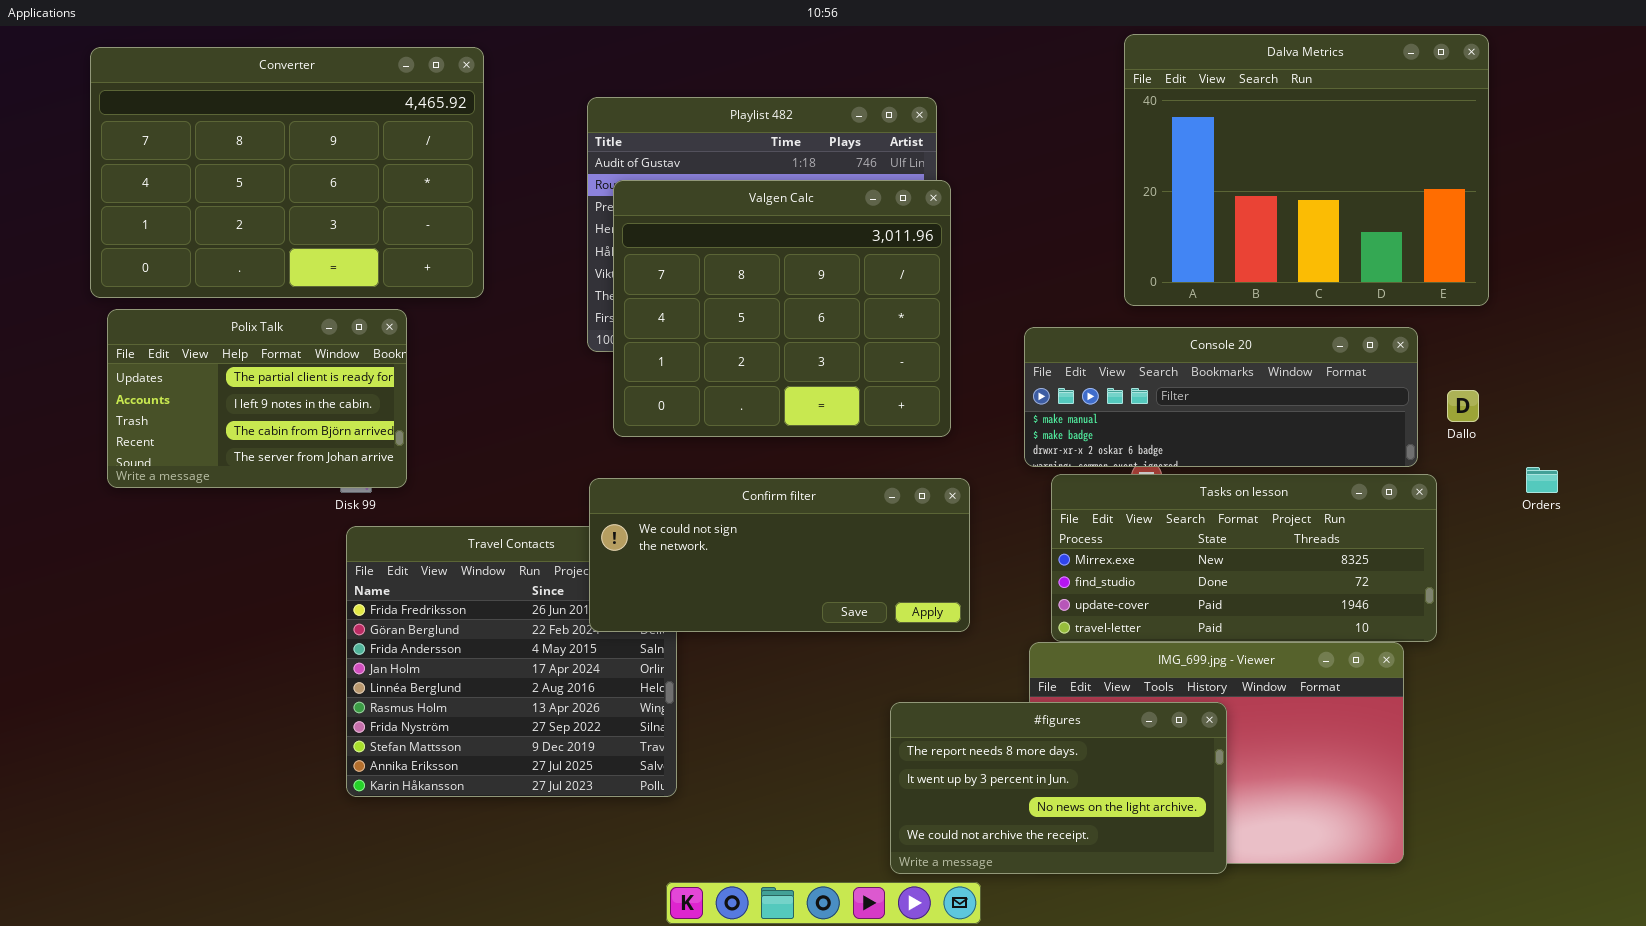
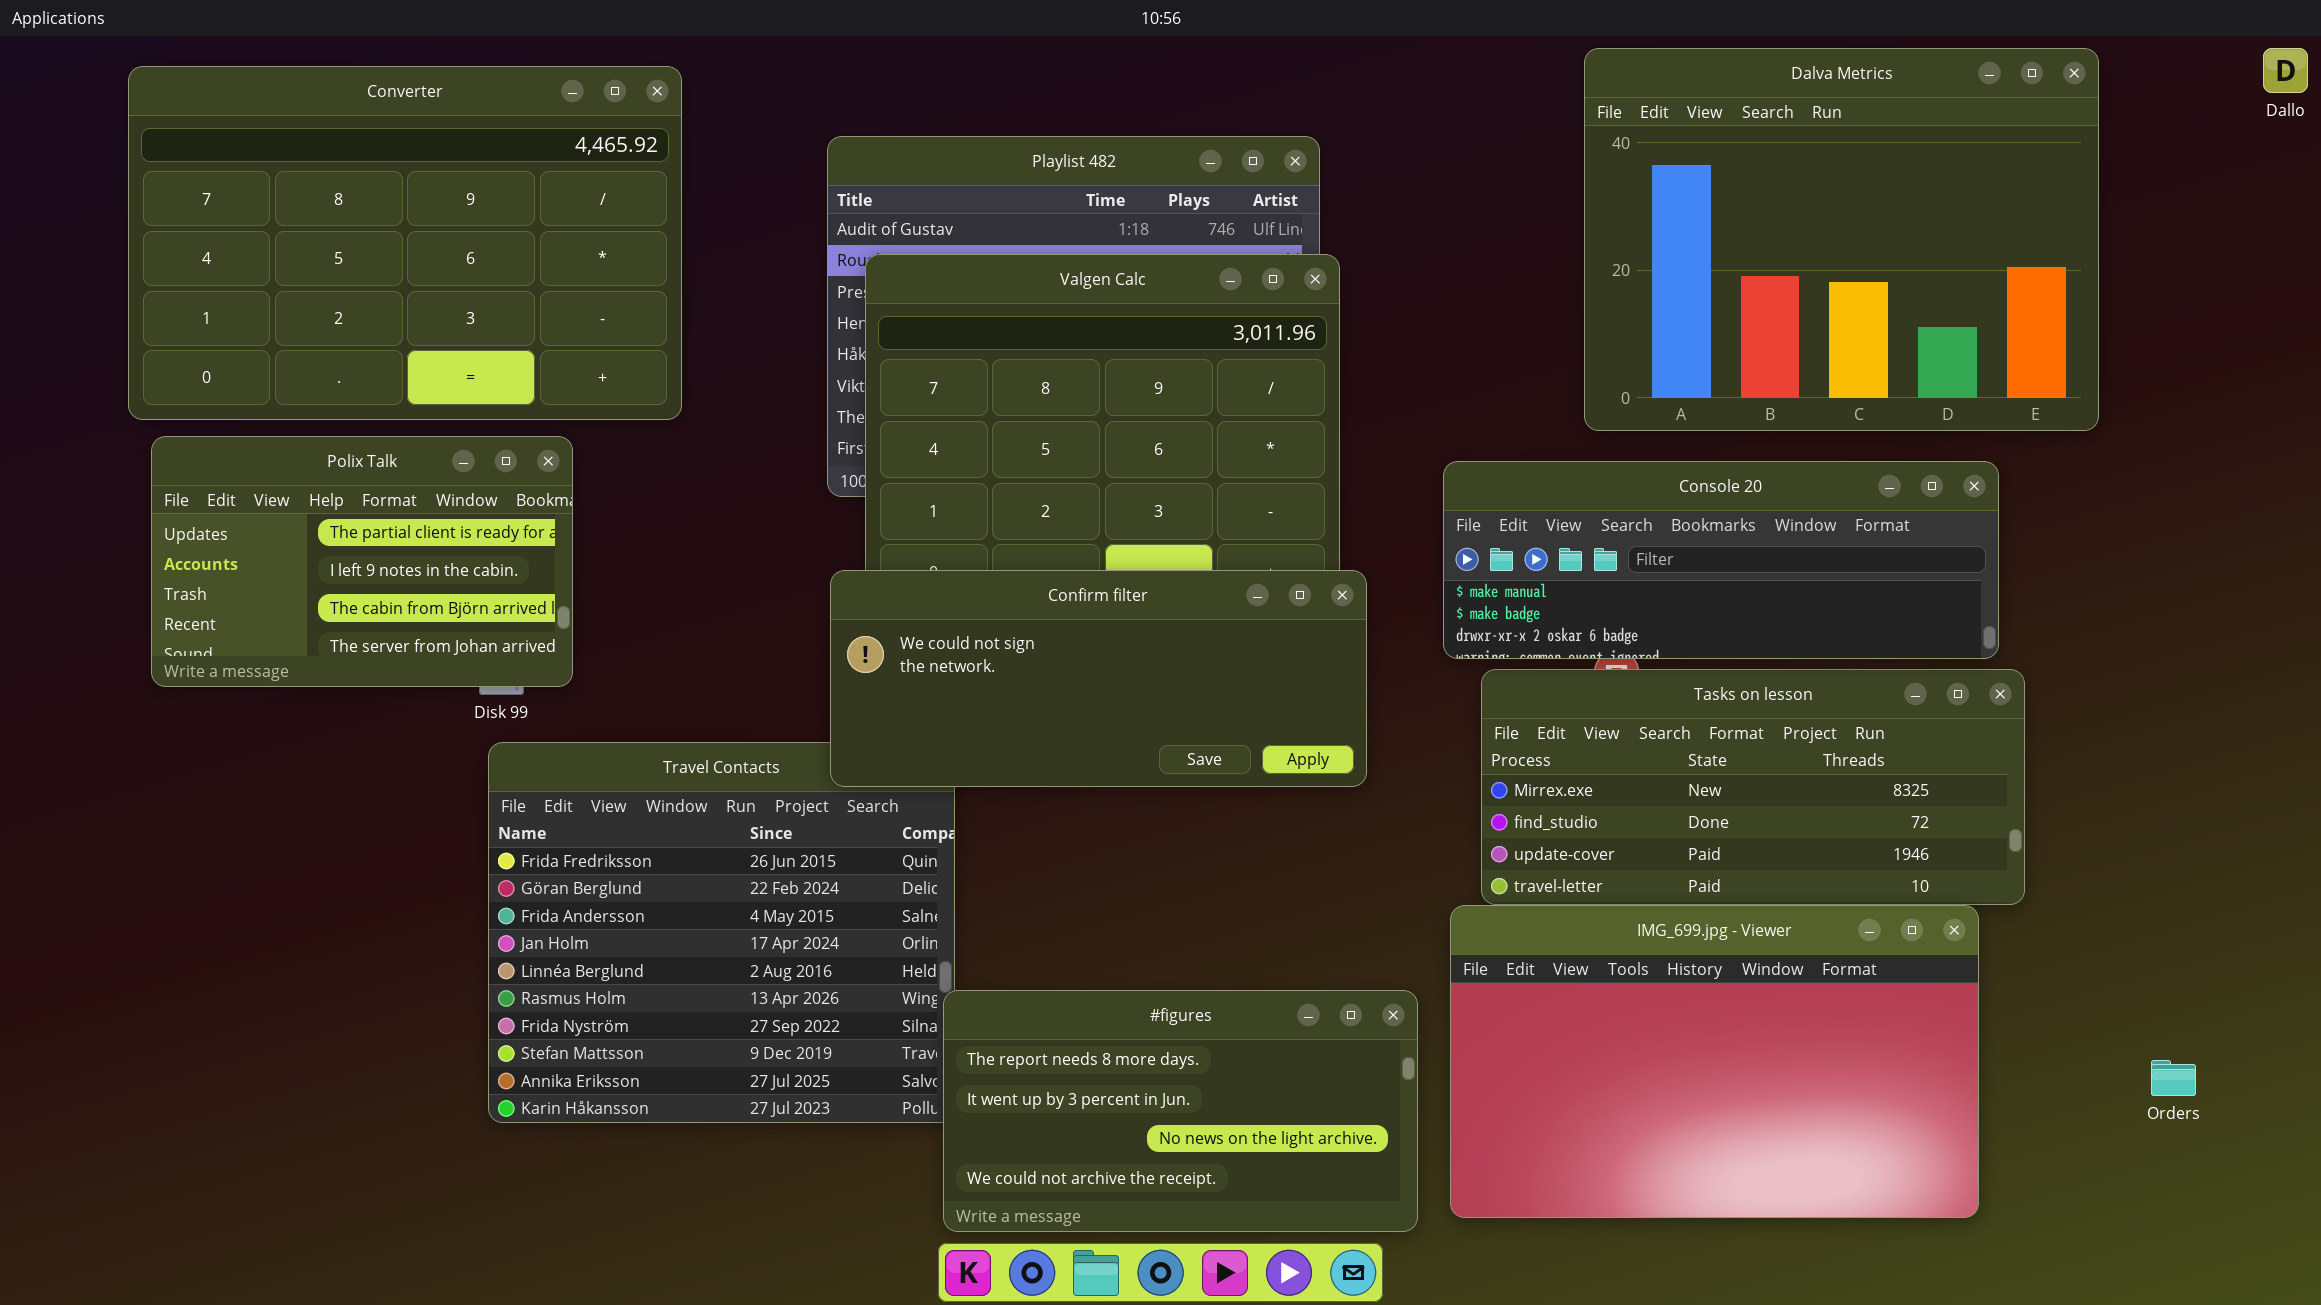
Dallo: [1447,390,1479,422] -> [2263,48,2308,93], moved
Orders: [1526,467,1558,493] -> [2151,1060,2196,1096], moved
Confirm filter: [589,478,970,632] -> [830,570,1367,787], moved
#figures: [890,702,1227,874] -> [943,990,1418,1232], moved

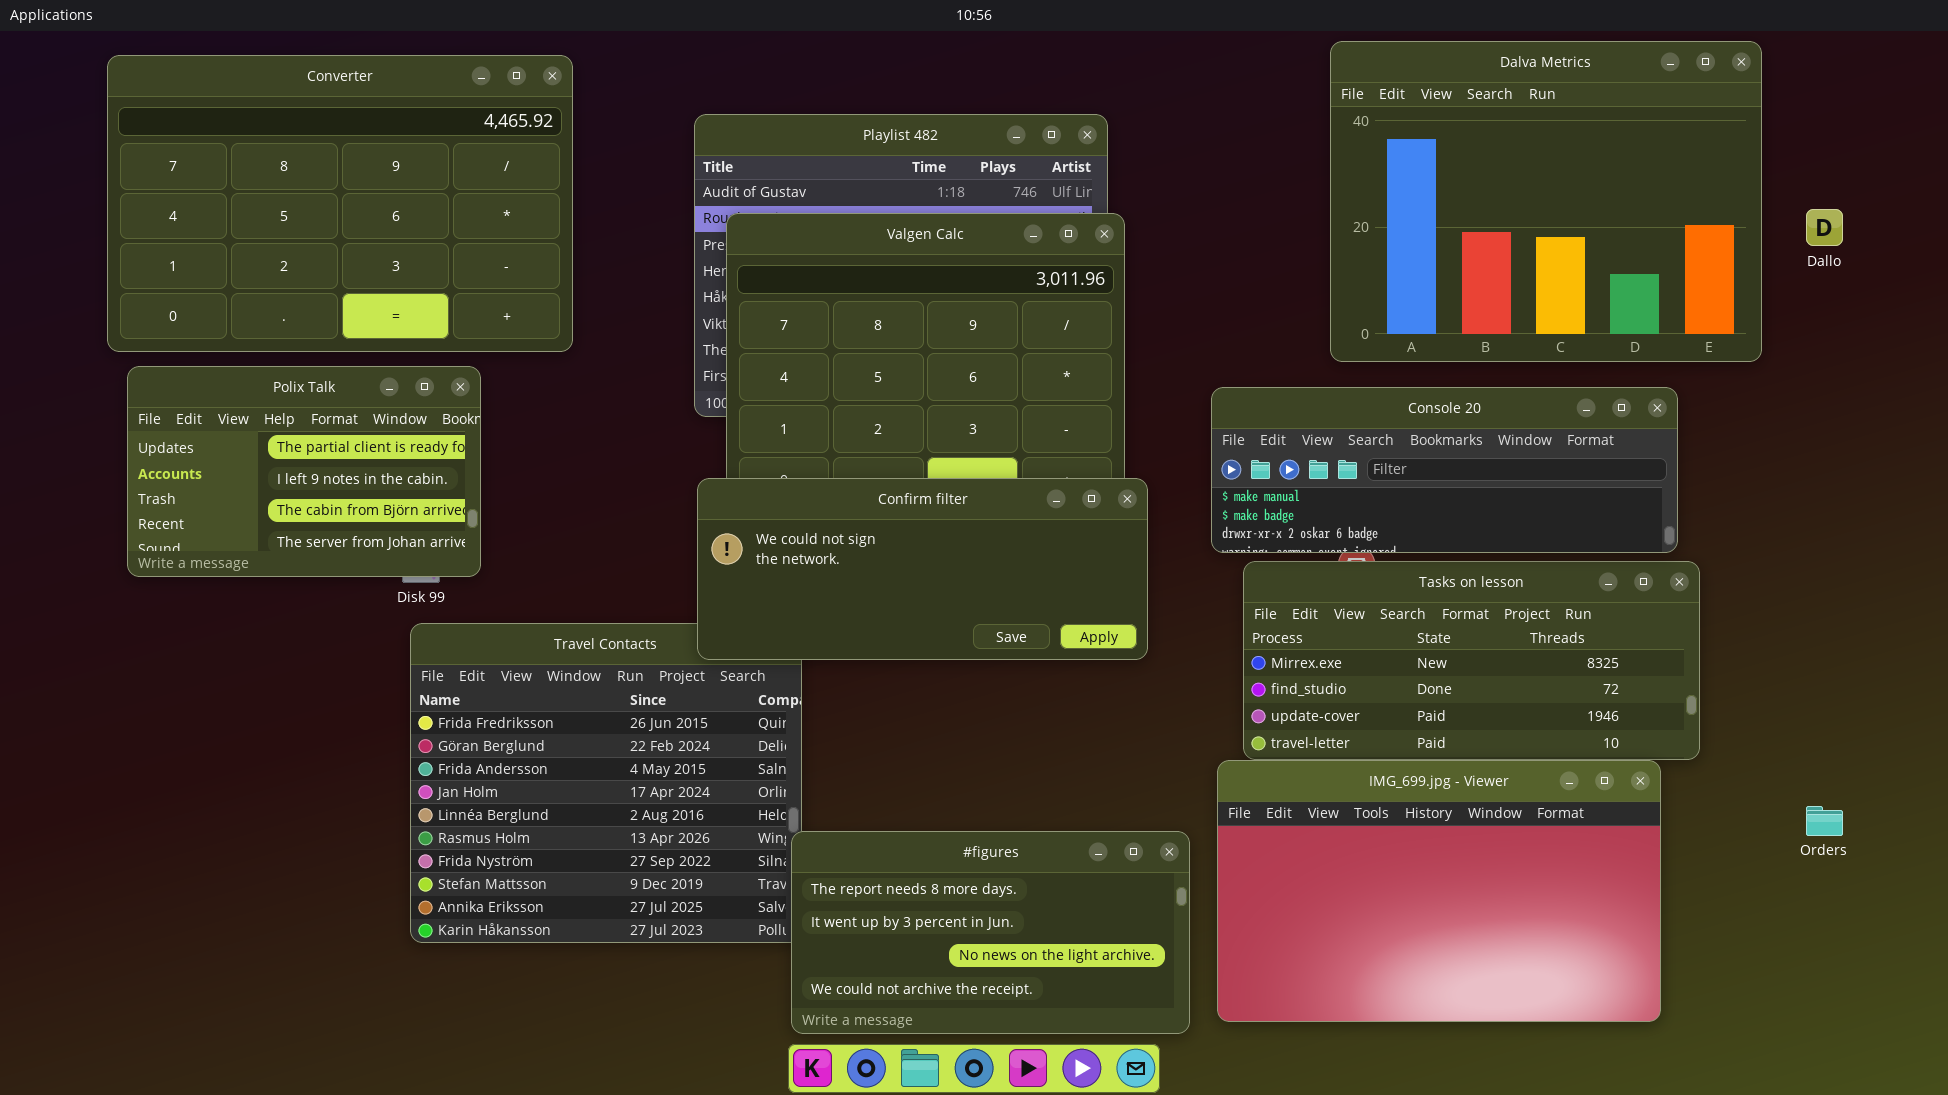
Dallo: [2263,48,2308,93] -> [1806,209,1843,246], moved
Orders: [2151,1060,2196,1096] -> [1806,806,1843,836], moved

